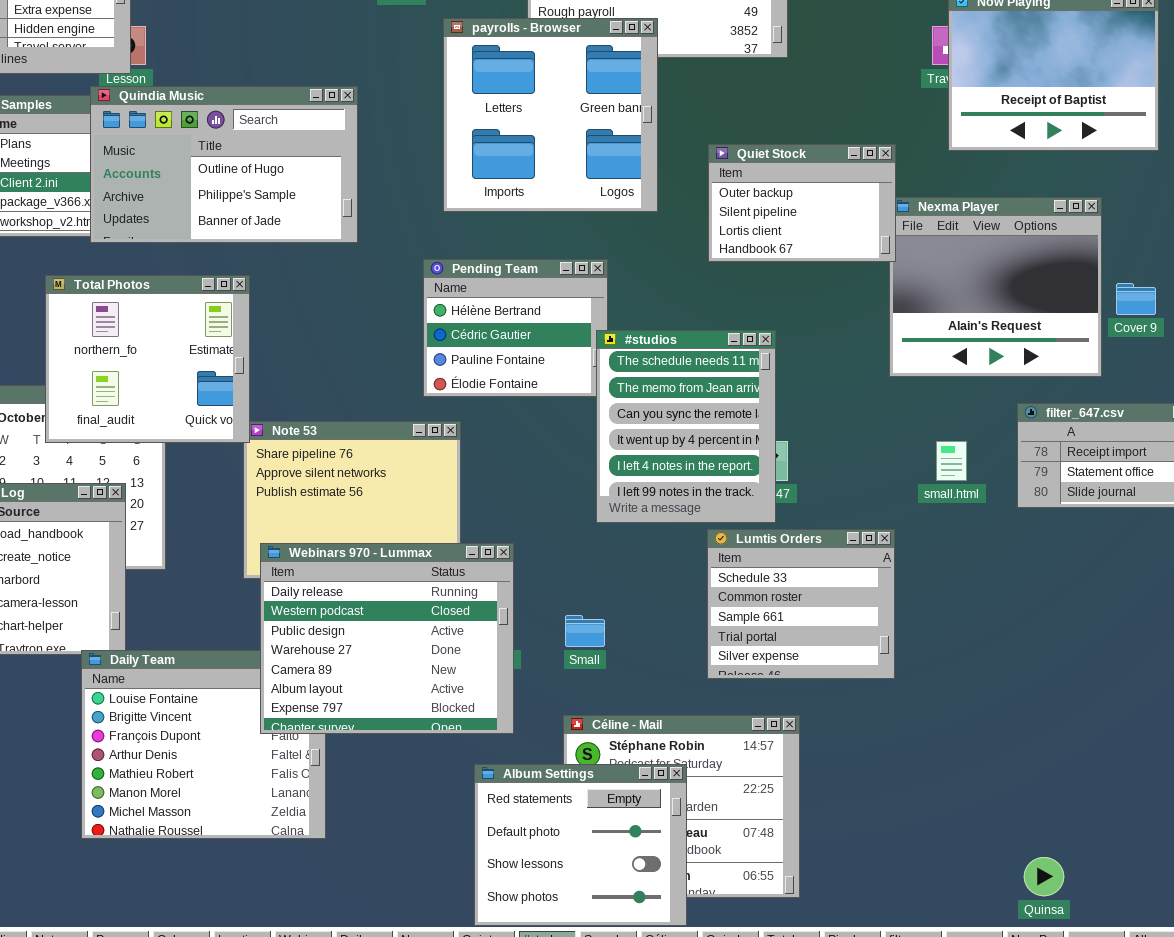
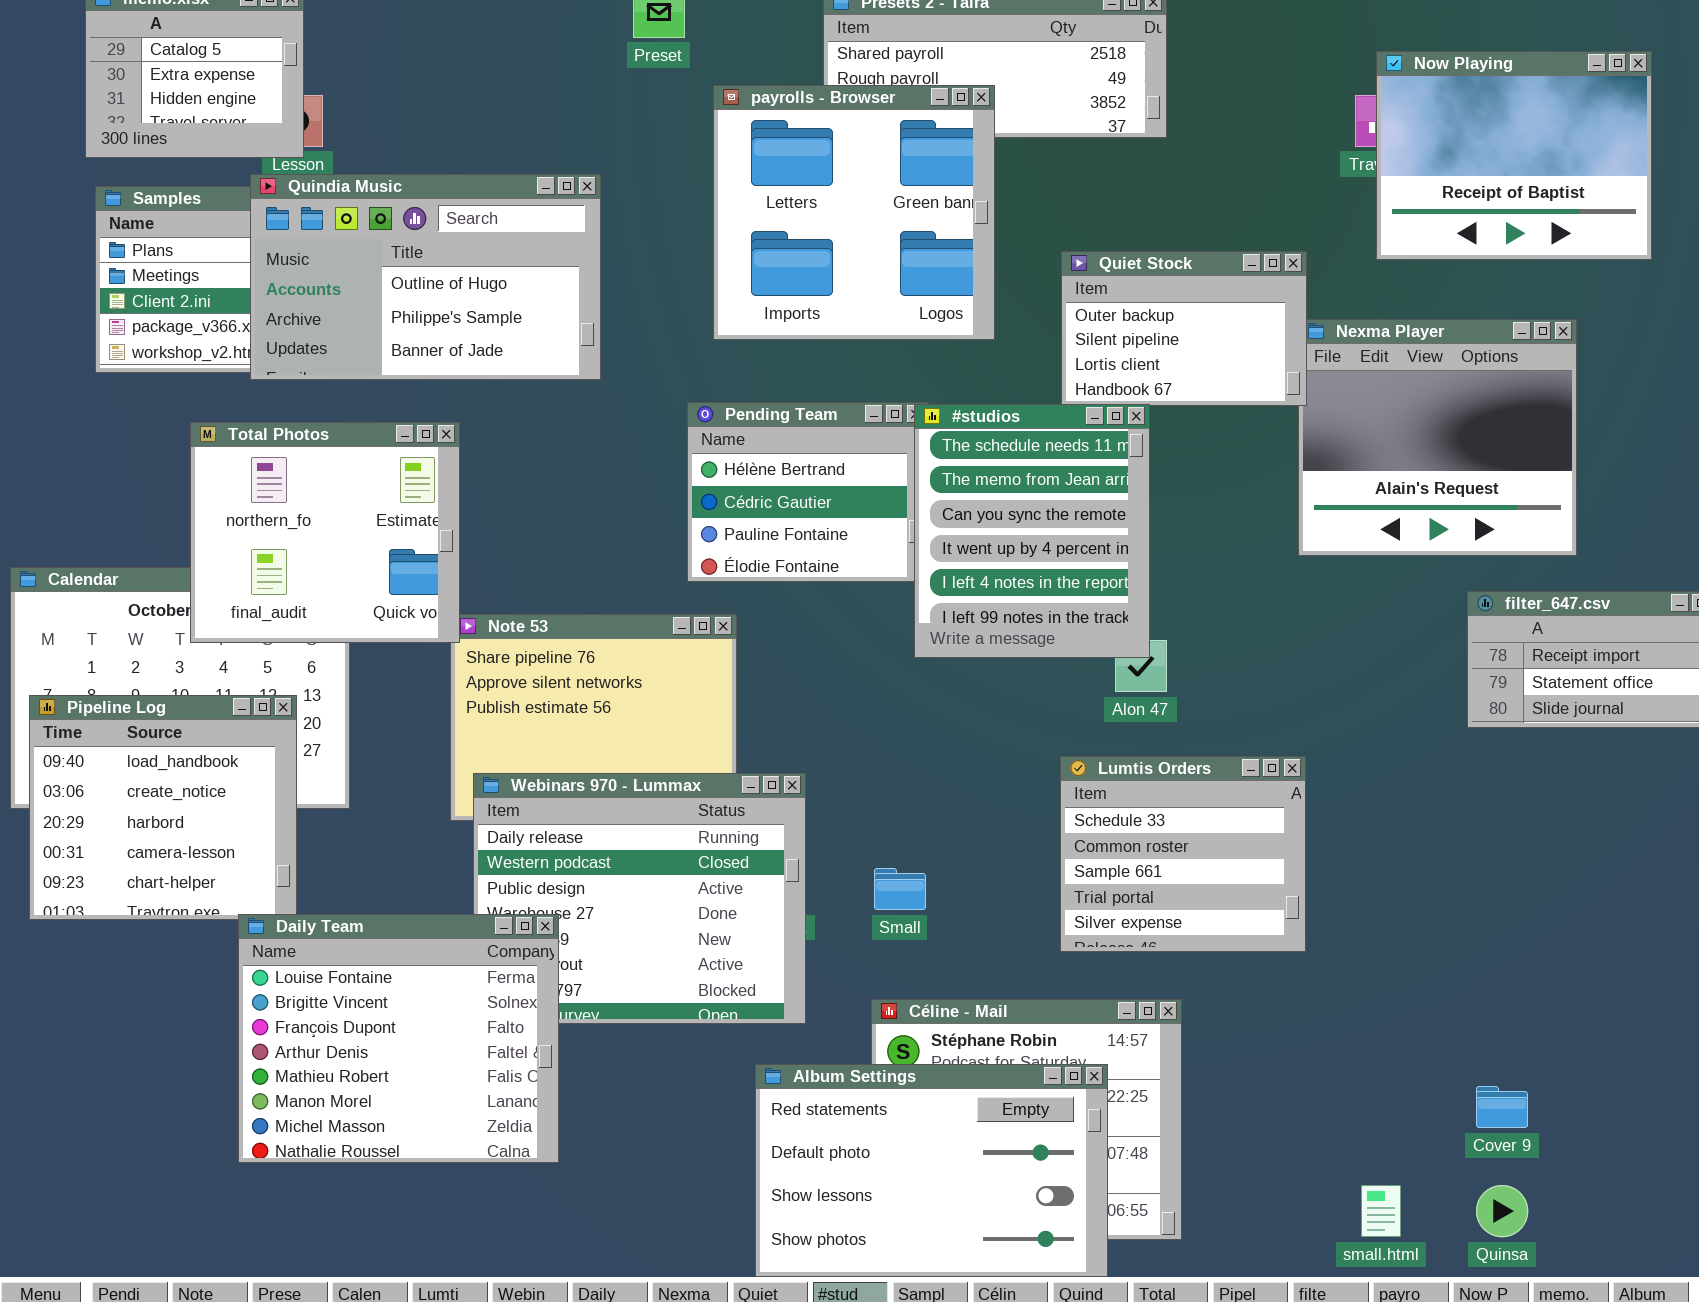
Cover 9: [1116,283,1156,315] -> [1476,1086,1528,1128], moved
#studios: [596,330,776,523] -> [914,404,1150,658], moved
small.html: [936,441,967,481] -> [1361,1185,1401,1237], moved
Daily Team: [81,650,326,839] -> [238,914,559,1163], raised
Album Settings: [474,764,687,926] -> [755,1064,1108,1277], resized

